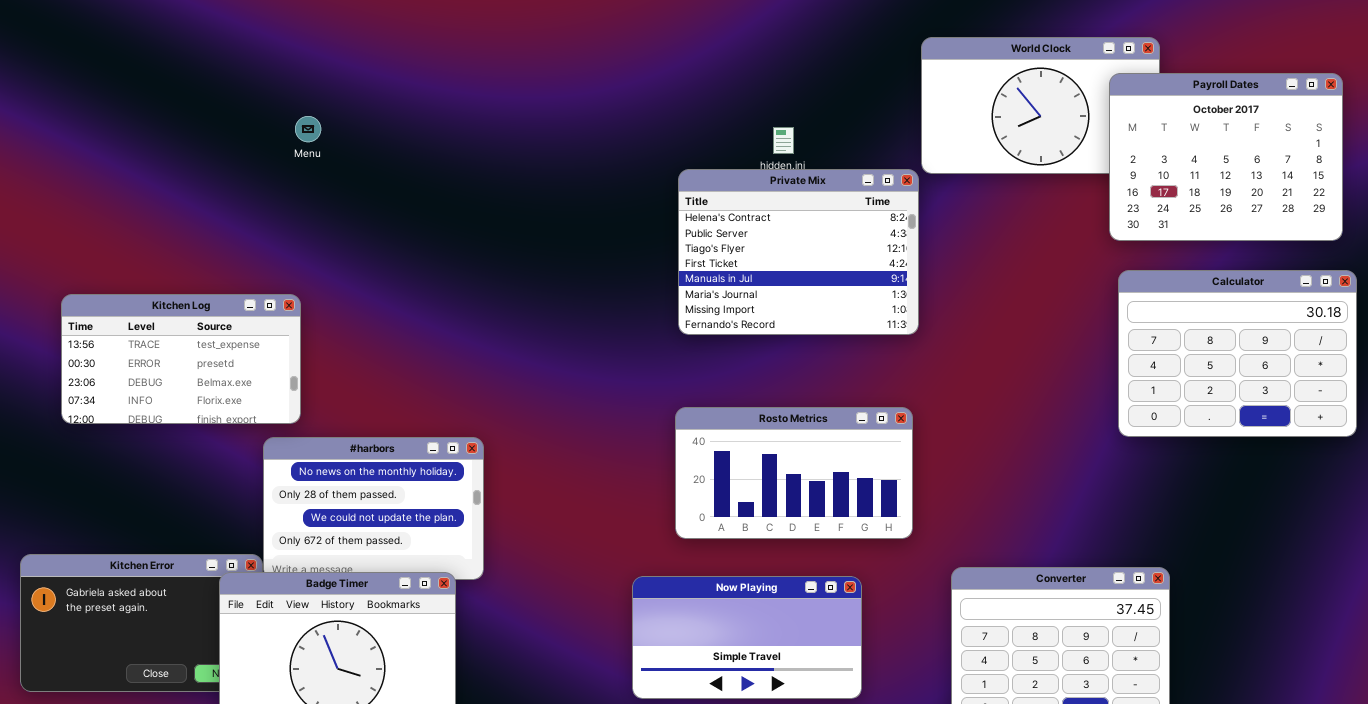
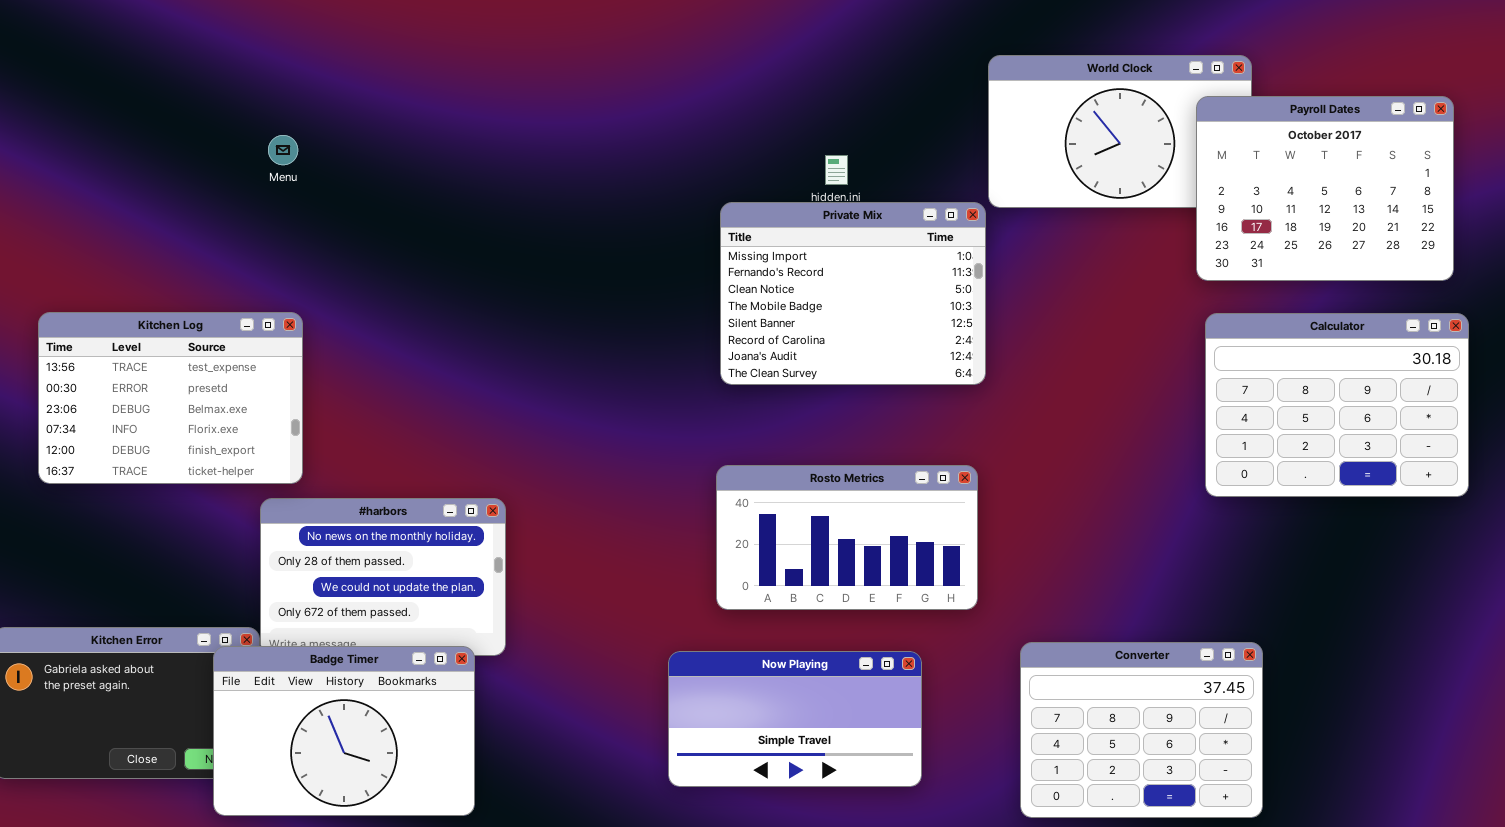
Menu: [295,116,321,142] -> [268,135,298,165], moved
Private Mix: [678,169,919,335] -> [720,202,986,385], scrolled down 6 rows
Kitchen Log: [61,294,301,424] -> [38,312,303,484], resized

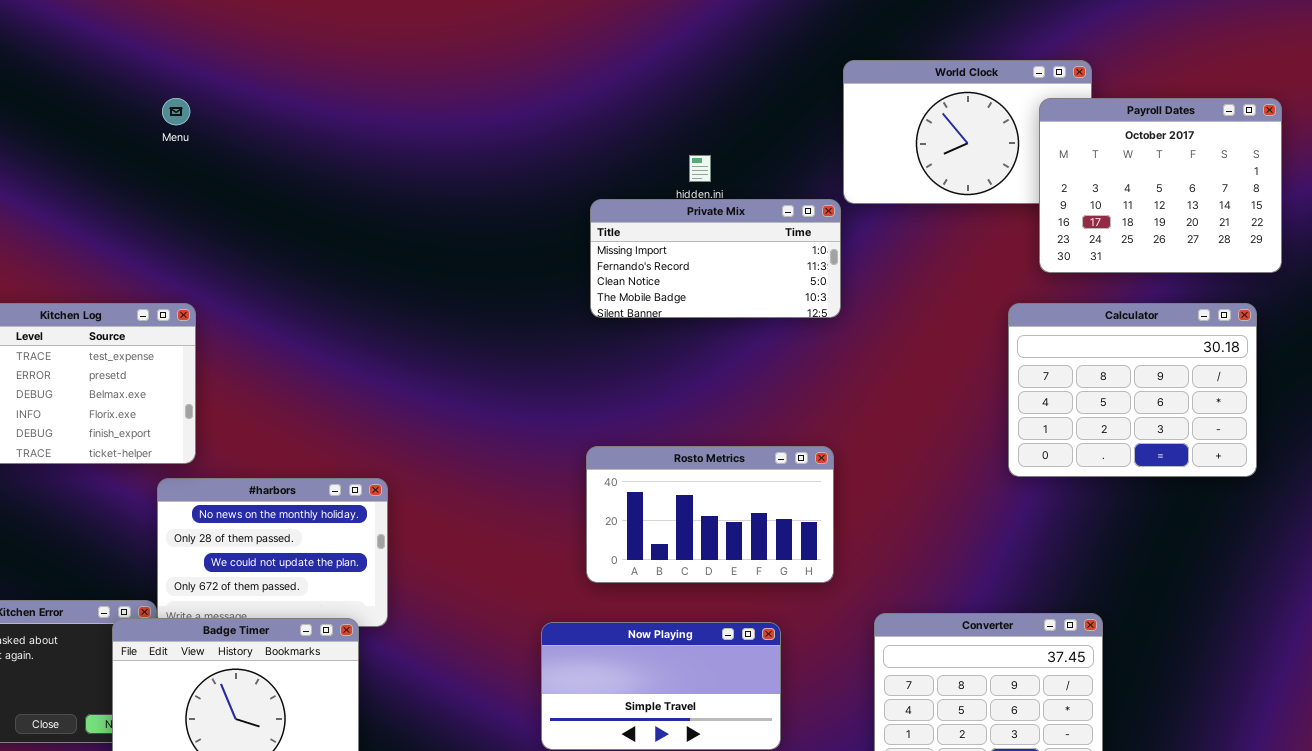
Menu: [268,135,298,165] -> [162,98,190,125], moved
Private Mix: [720,202,986,385] -> [590,199,841,318], resized
Calculator: [1205,313,1469,497] -> [1008,303,1257,477], moved

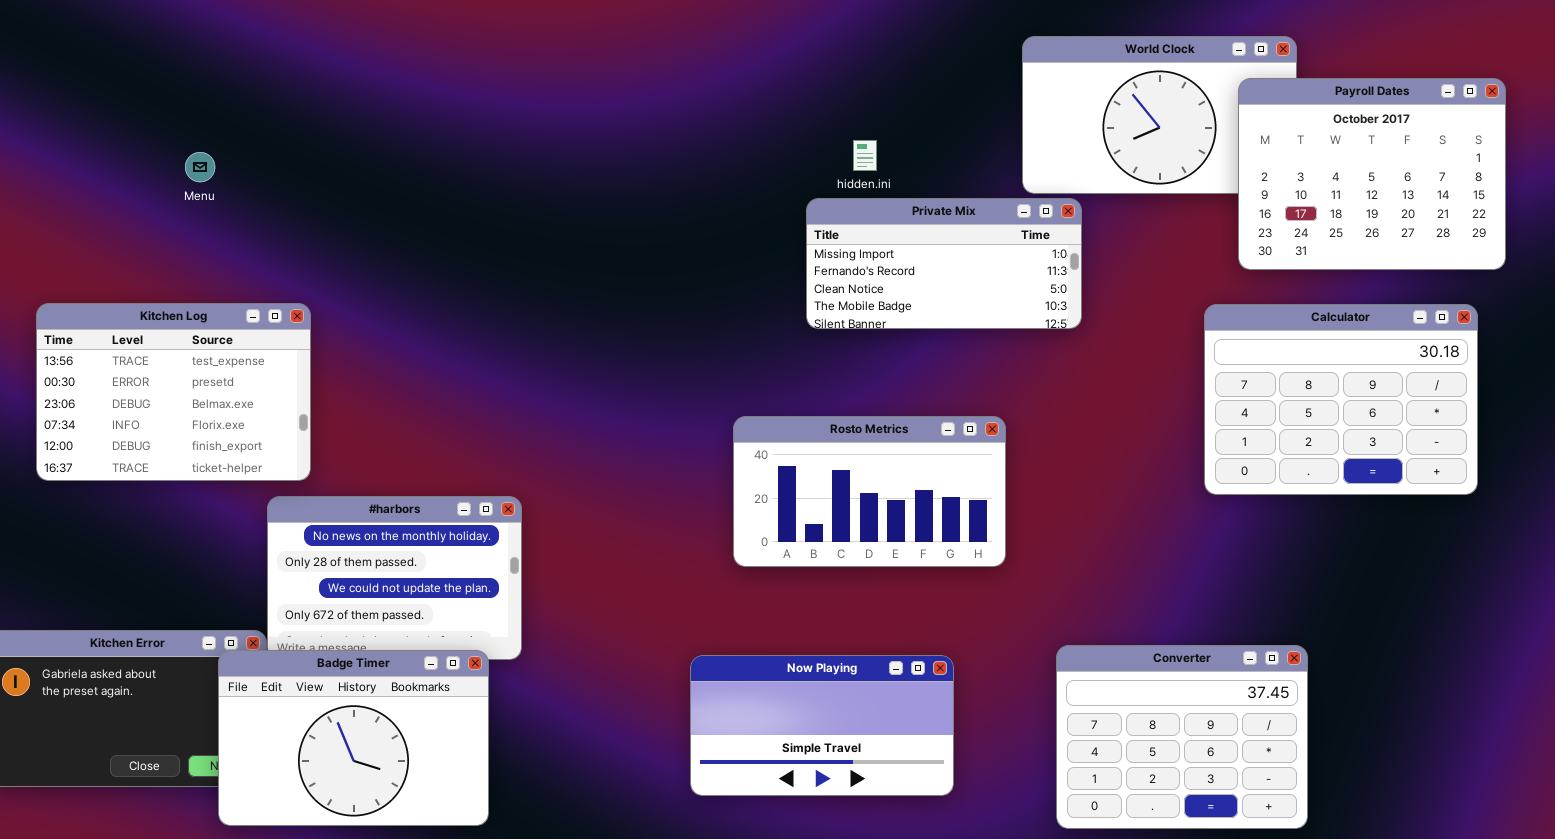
Menu: [162,98,190,125] -> [185,152,215,182], moved
Private Mix: [590,199,841,318] -> [806,198,1082,329], moved
Rosto Metrics: [586,446,834,583] -> [733,416,1006,567], moved

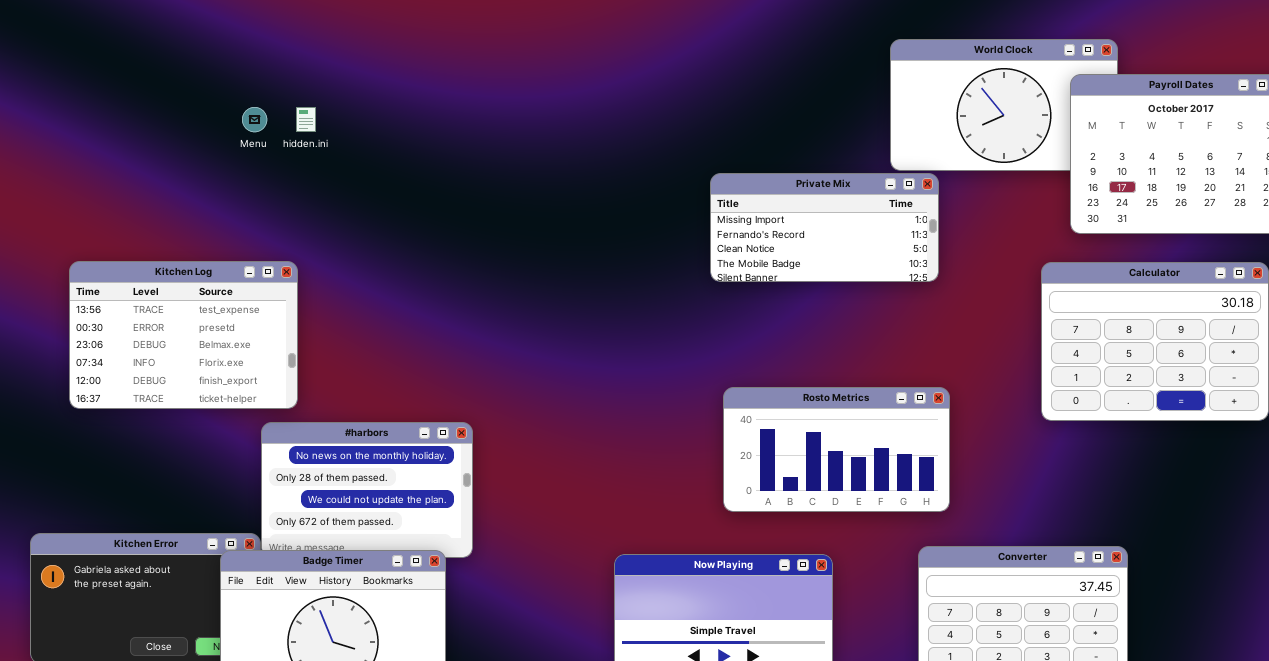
hidden.ini: [853,140,877,171] -> [296,107,316,132], moved
Menu: [185,152,215,182] -> [242,107,267,132], moved
Rosto Metrics: [733,416,1006,567] -> [723,387,950,512], moved

